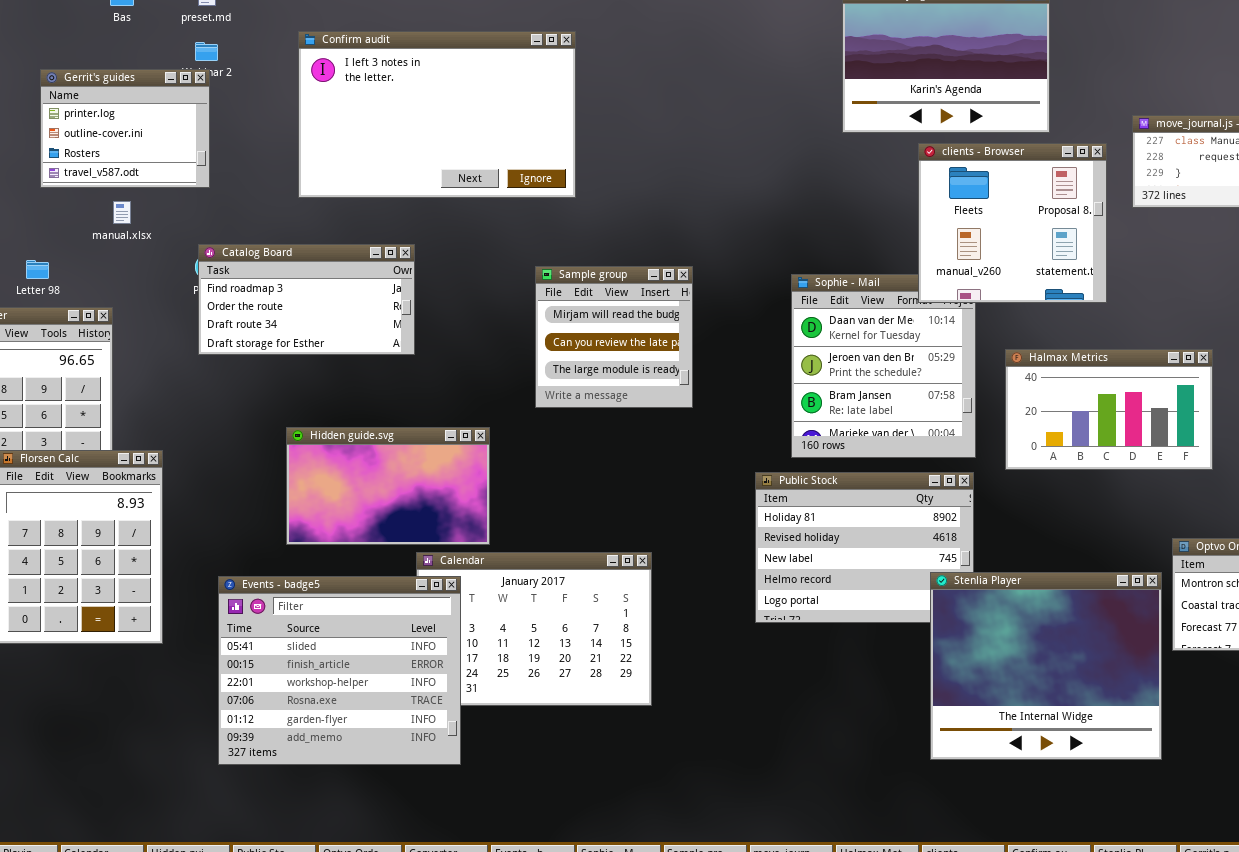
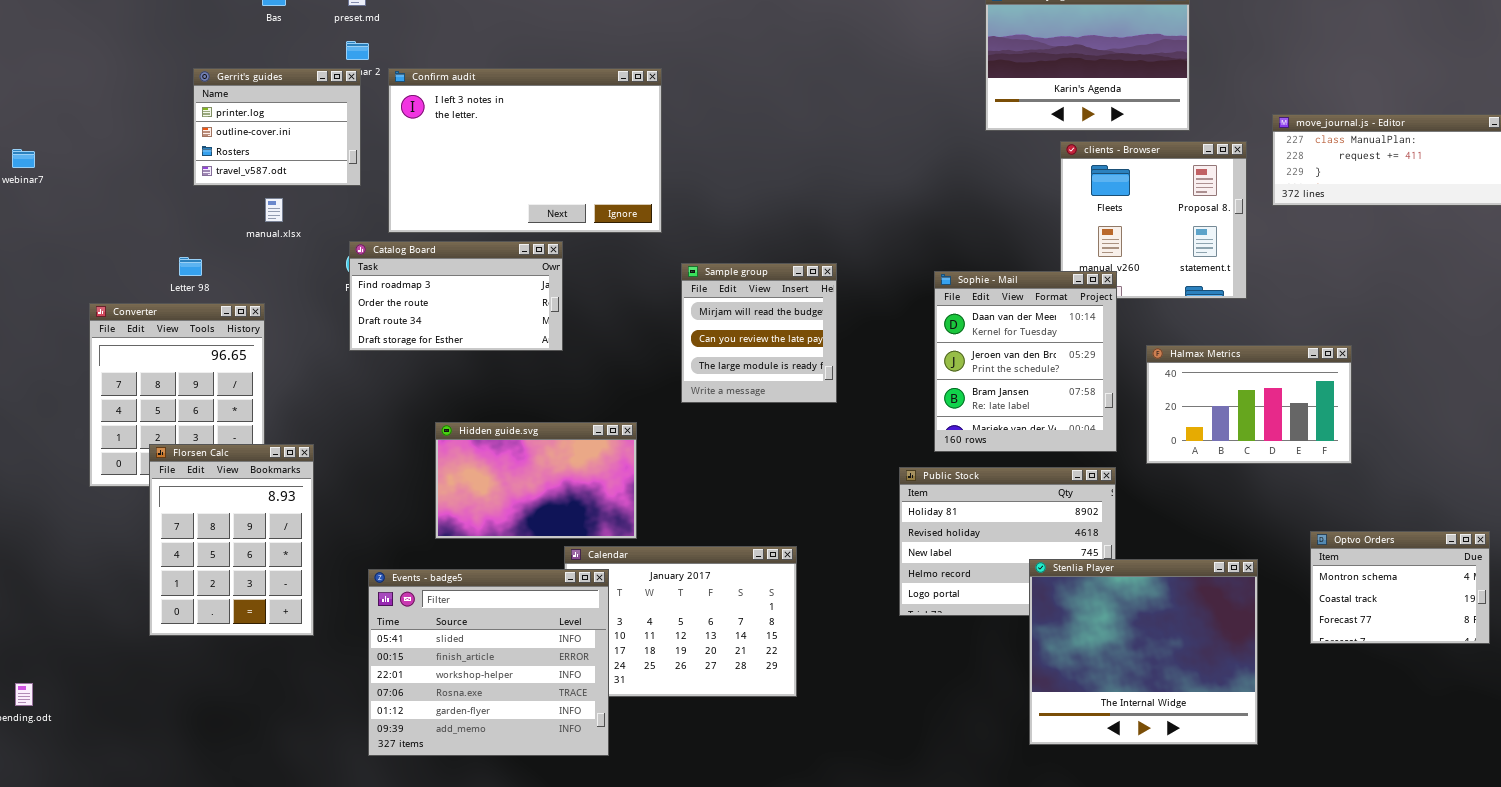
Confirm audit: [298,31,576,198] -> [388,68,662,233], moved
Sophie - Mail: [791,274,976,458] -> [934,271,1117,452], raised
Stenlia Player: [930,572,1162,760] -> [1029,559,1258,745], moved

